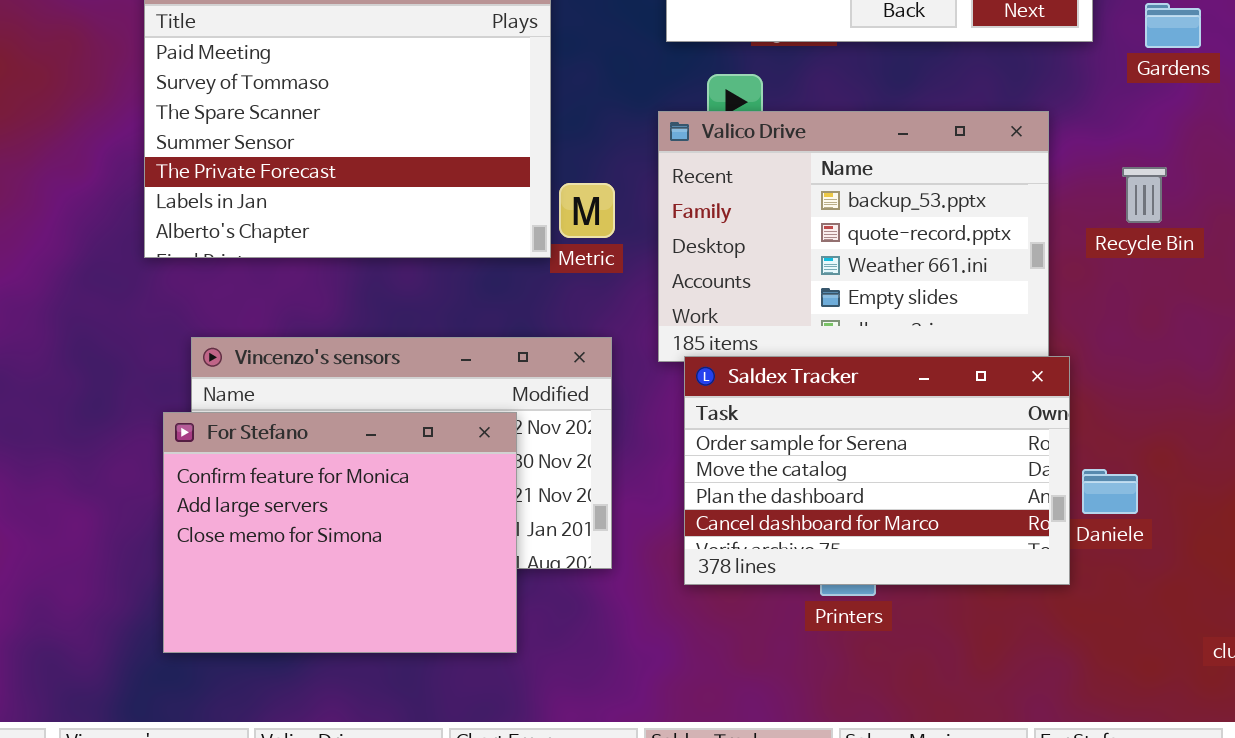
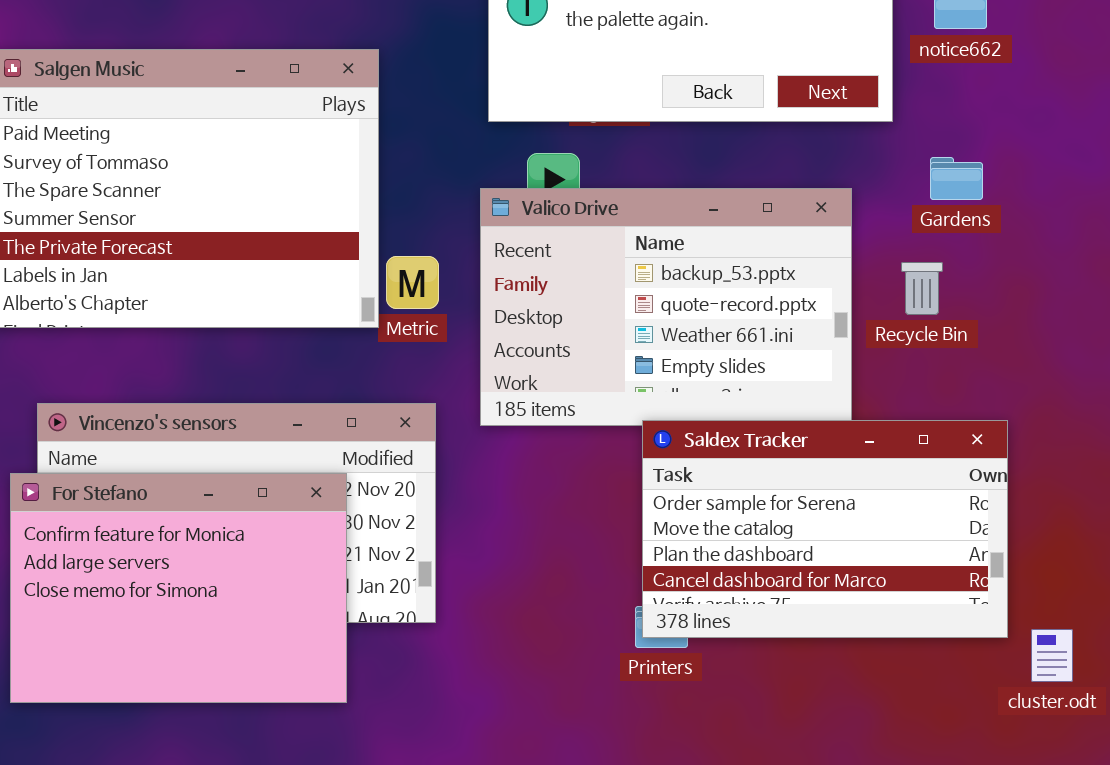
Gardens: [1145,3,1201,48] -> [930,157,983,200], moved
Recycle Bin: [1122,167,1167,223] -> [901,262,943,315], moved
Saldex Tracker: [684,356,1070,585] -> [642,420,1008,638], moved

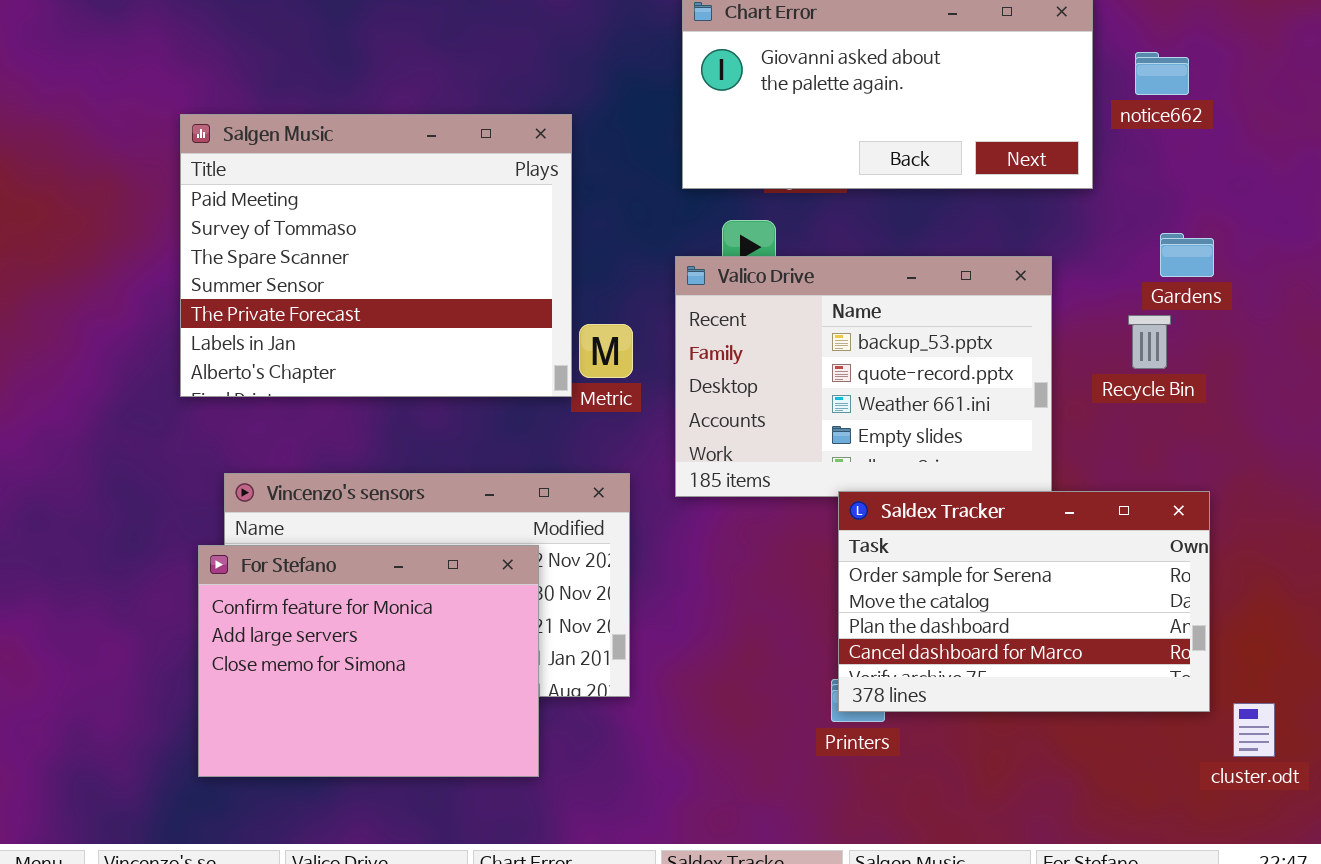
Gardens: [930,157,983,200] -> [1160,233,1214,277], moved
Recycle Bin: [901,262,943,315] -> [1128,315,1171,369], moved

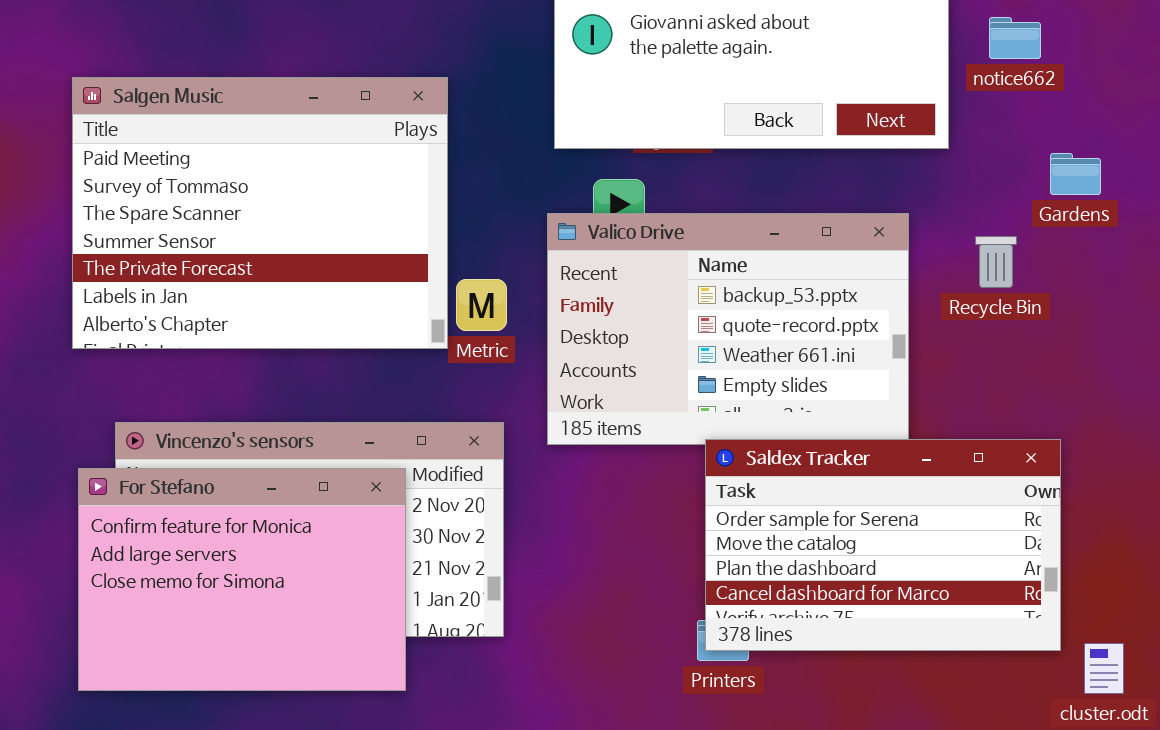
Gardens: [1160,233,1214,277] -> [1050,153,1101,195], moved
Recycle Bin: [1128,315,1171,369] -> [975,236,1017,288], moved
For Stefano: [198,545,539,777] -> [78,468,406,691], moved

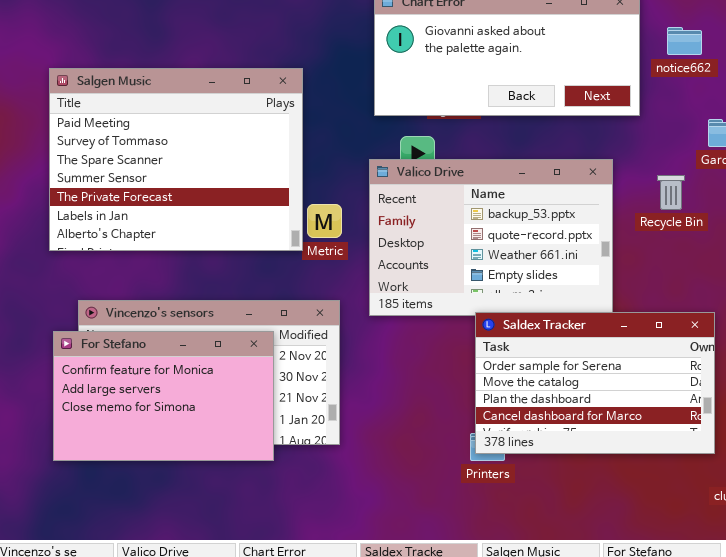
For Stefano: [78,468,406,691] -> [53,331,274,461], resized

